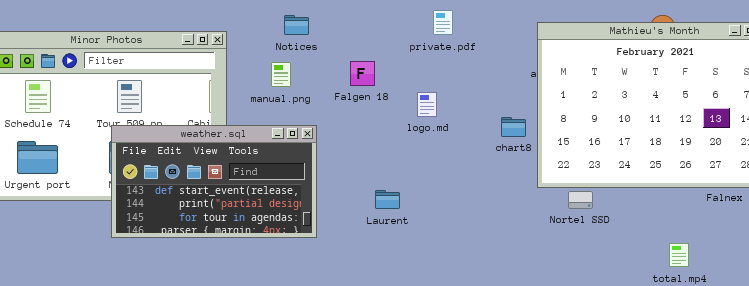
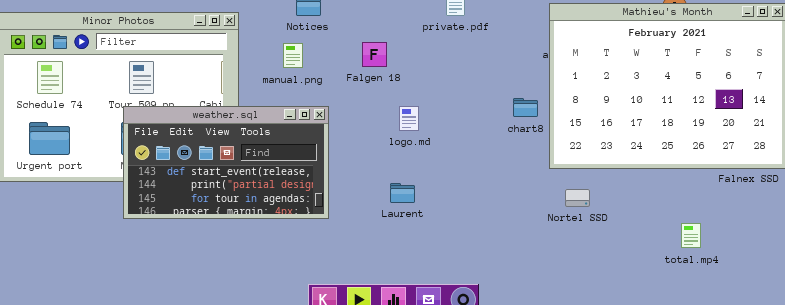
logo.md: [417,92,437,117] -> [399,106,419,131], moved
Laurent: [375,190,400,209] -> [390,183,415,203], moved
Nortel SSD: [568,191,593,209] -> [565,189,590,207], moved

